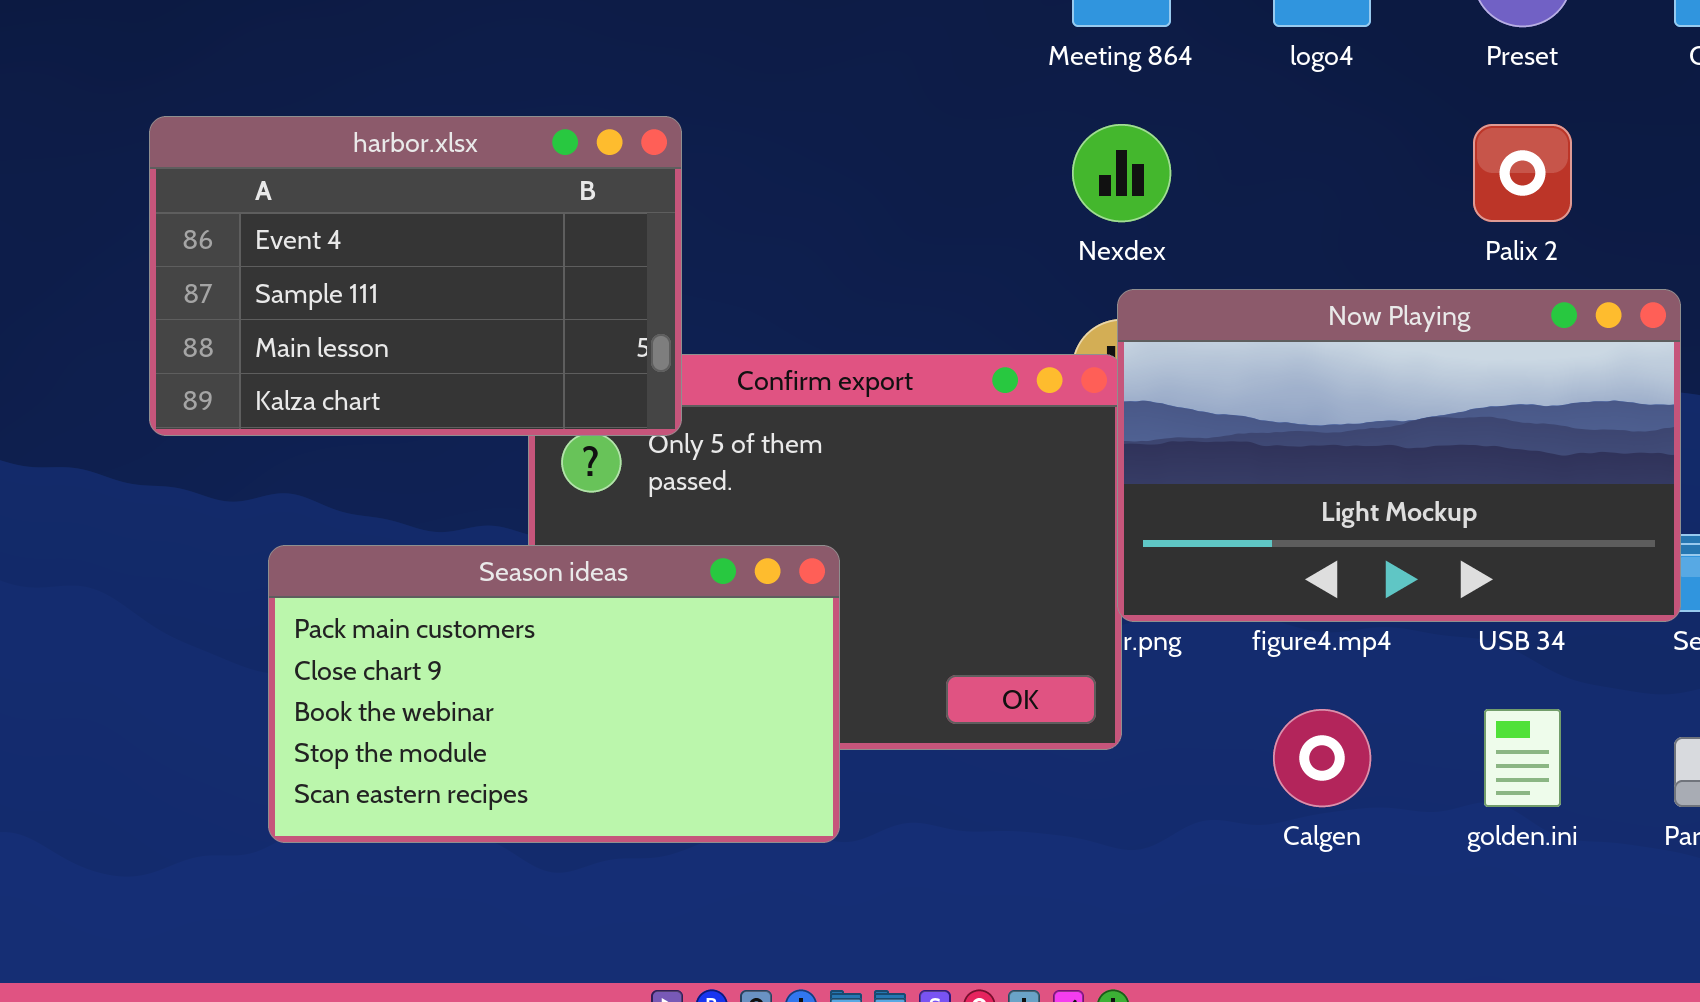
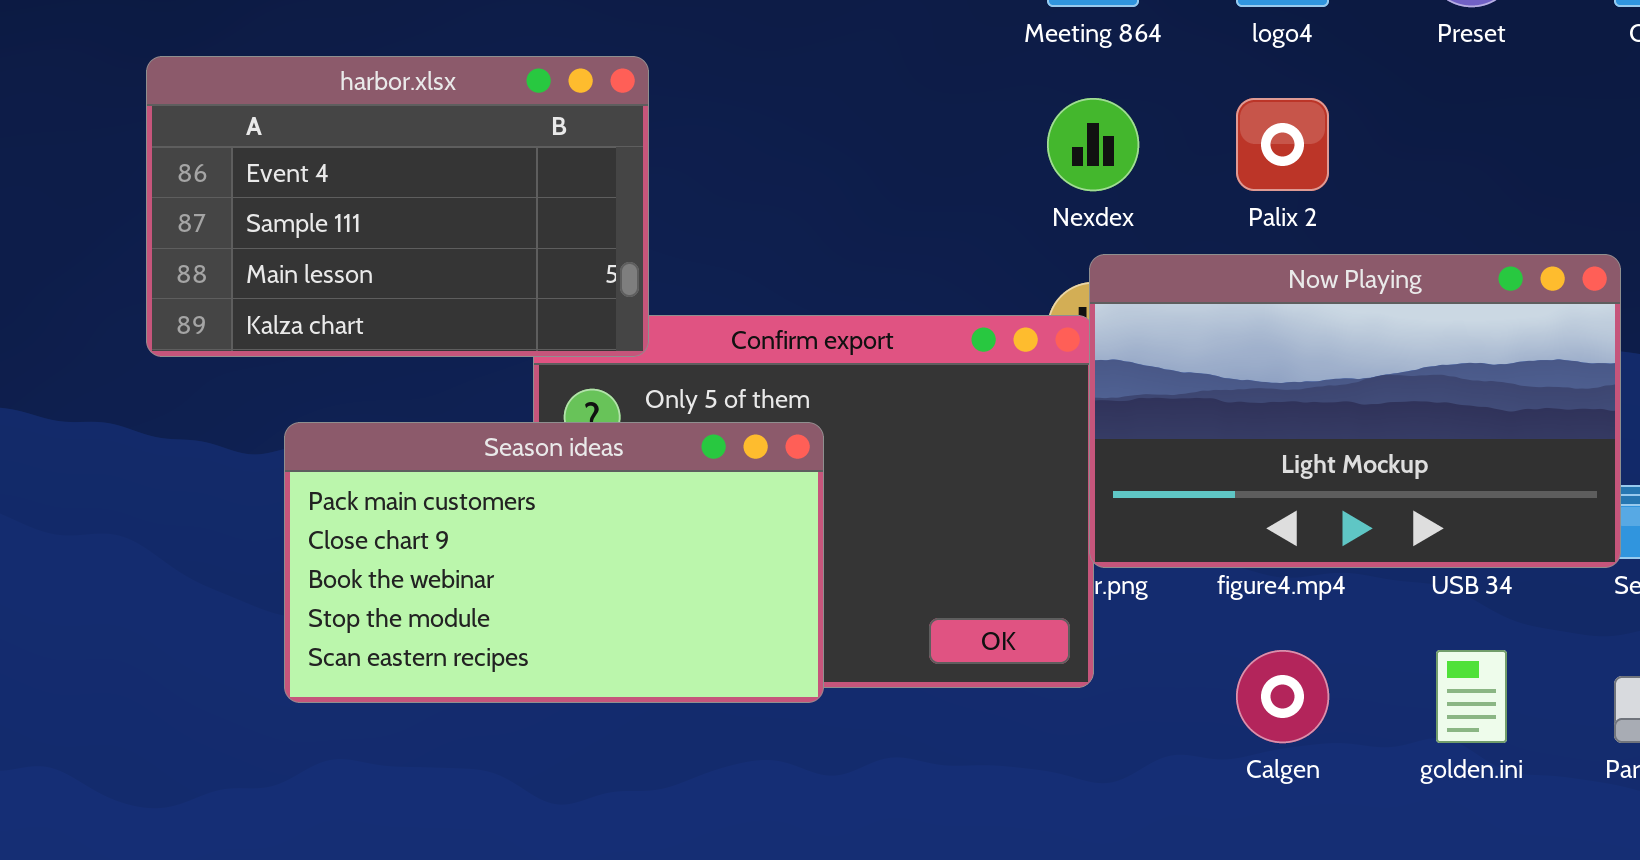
harbor.xlsx: [149,116,682,436] -> [146,56,649,357], moved
Palix 2: [1473,124,1572,222] -> [1236,98,1329,191], moved
Season ideas: [268,545,840,843] -> [284,422,824,703], moved

